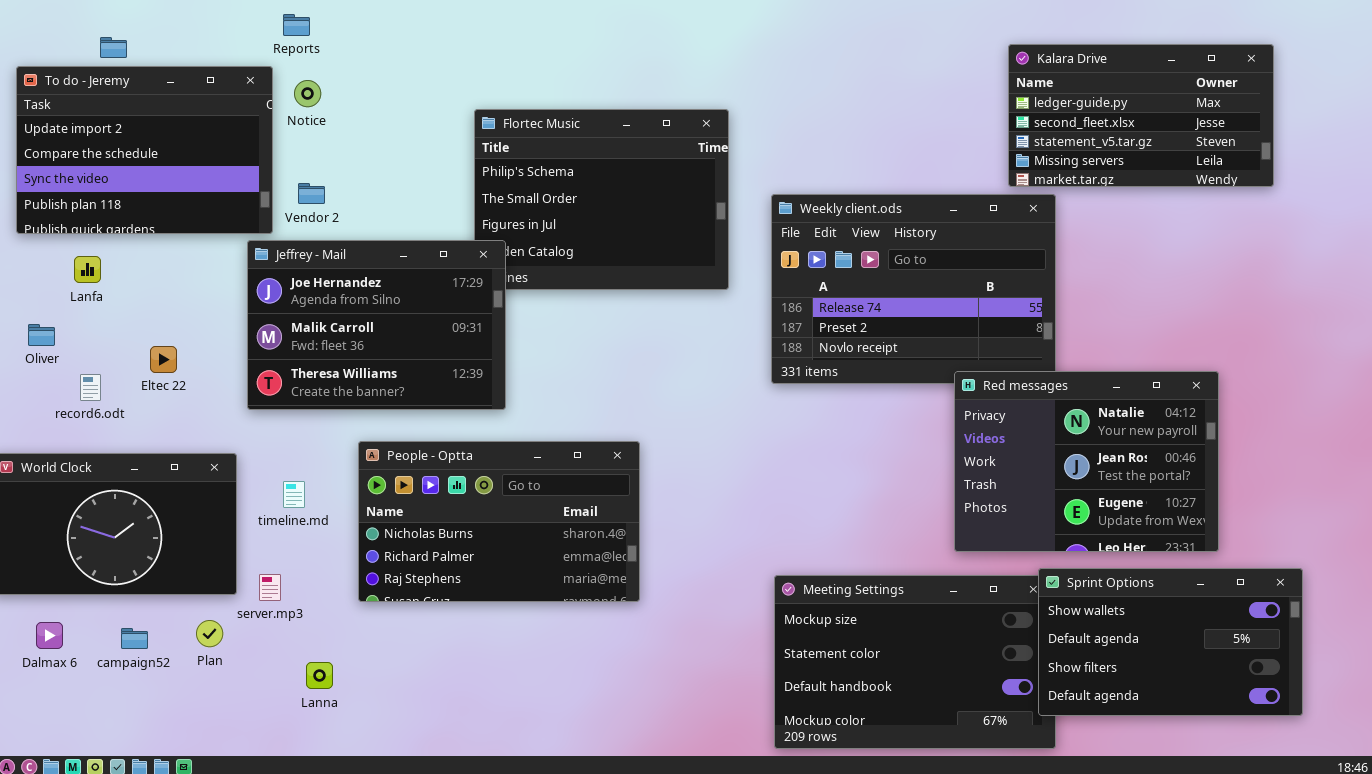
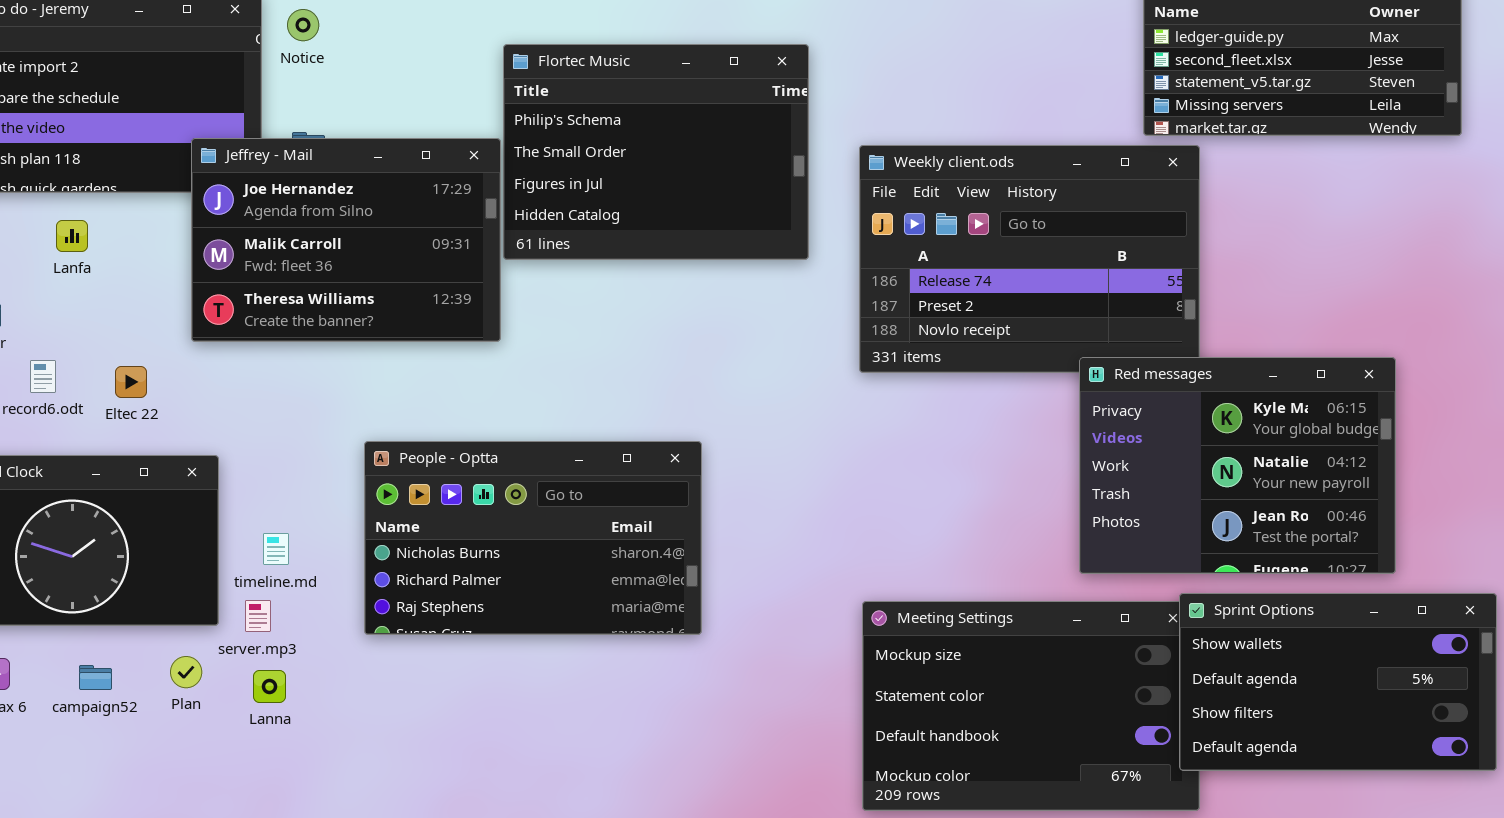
Jeffrey - Mail: [247,240,506,410] -> [191,138,501,342], moved
Lanfa: [74,256,101,283] -> [56,220,88,252], moved
Eltec 22: [150,346,177,373] -> [115,366,147,398], moved
Red messages: [954,371,1219,552] -> [1079,357,1396,574], scrolled up 1 row
timeline.md: [283,481,305,508] -> [263,533,289,565], moved
Lanna: [306,662,333,689] -> [253,670,286,703], moved

